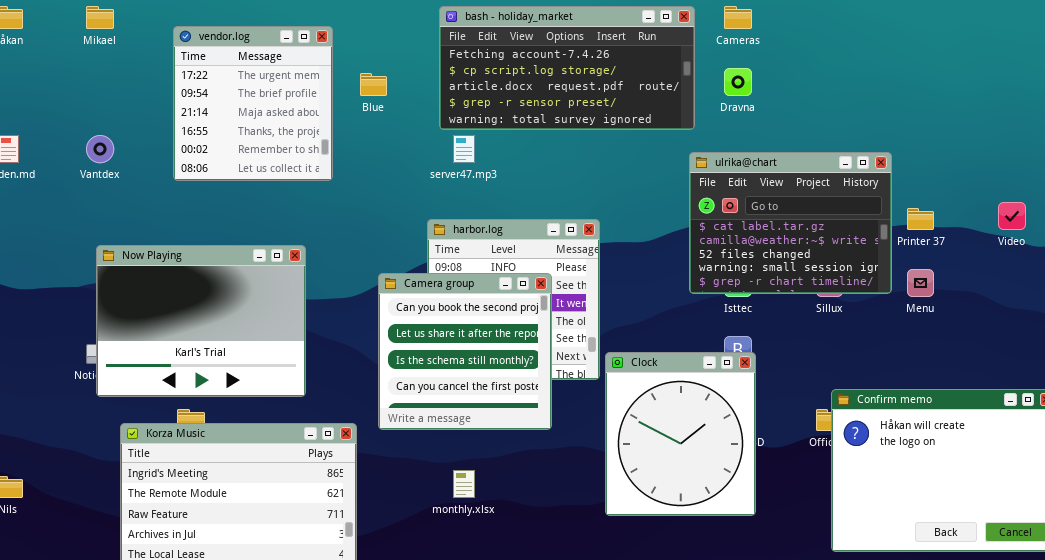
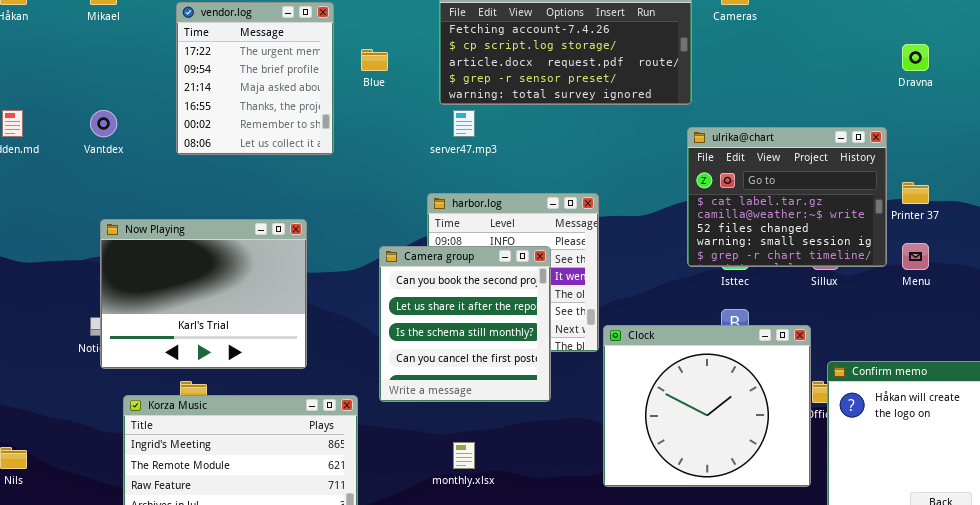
Dravna: [724,68,752,96] -> [902,44,929,71], moved
Clock: [605,352,756,516] -> [603,325,811,487], resized

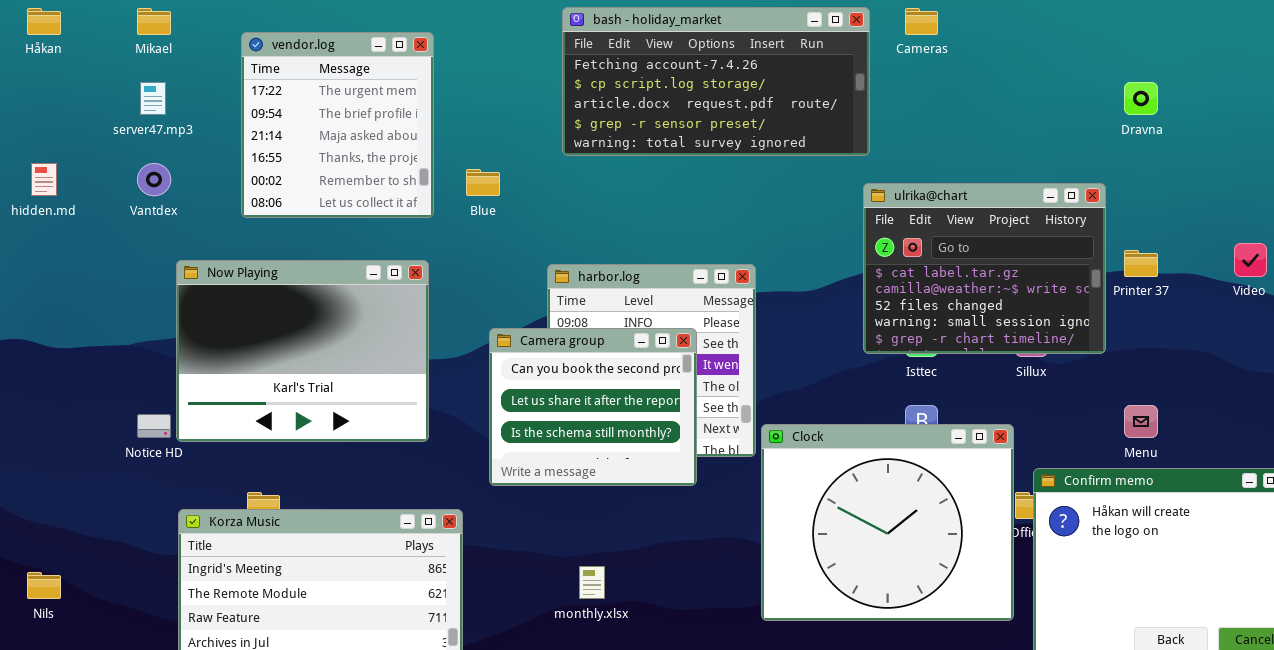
Blue: [361,49,388,71] -> [466,169,500,196], moved
server47.mp3: [453,110,475,137] -> [140,82,166,115], moved
Now Playing: [100,219,307,369] -> [176,260,429,442], moved
Menu: [902,243,929,270] -> [1124,405,1158,438], moved
Camera group: [379,246,551,402] -> [489,328,697,486], resized

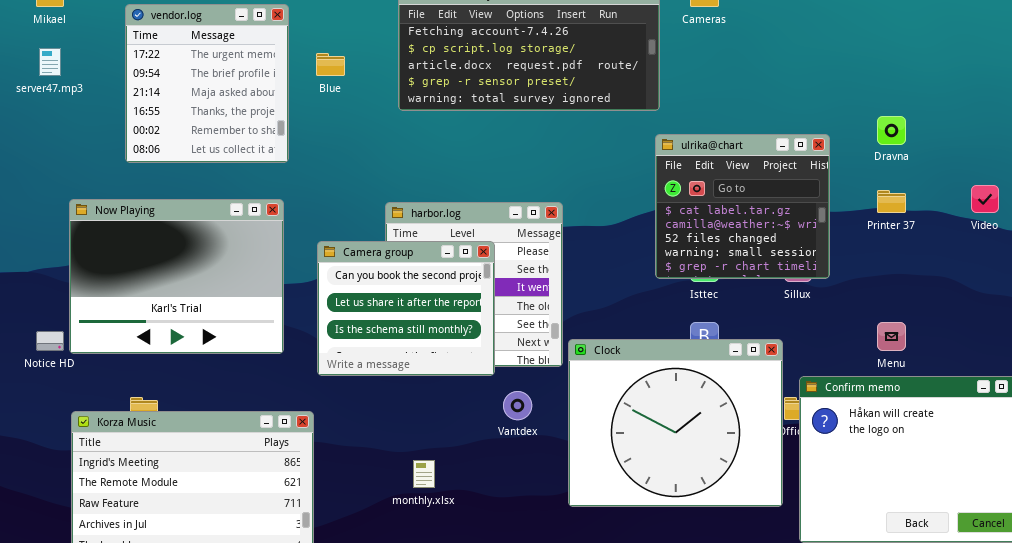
Dravna: [1124,82,1158,115] -> [877,116,906,145], moved
Vantdex: [137,163,171,196] -> [503,391,532,420], moved
Blue: [466,169,500,196] -> [316,53,345,76], moved
ulrika@chart: [863,183,1106,354] -> [655,134,830,279], resized
Camera group: [489,328,697,486] -> [317,241,495,376], moved

